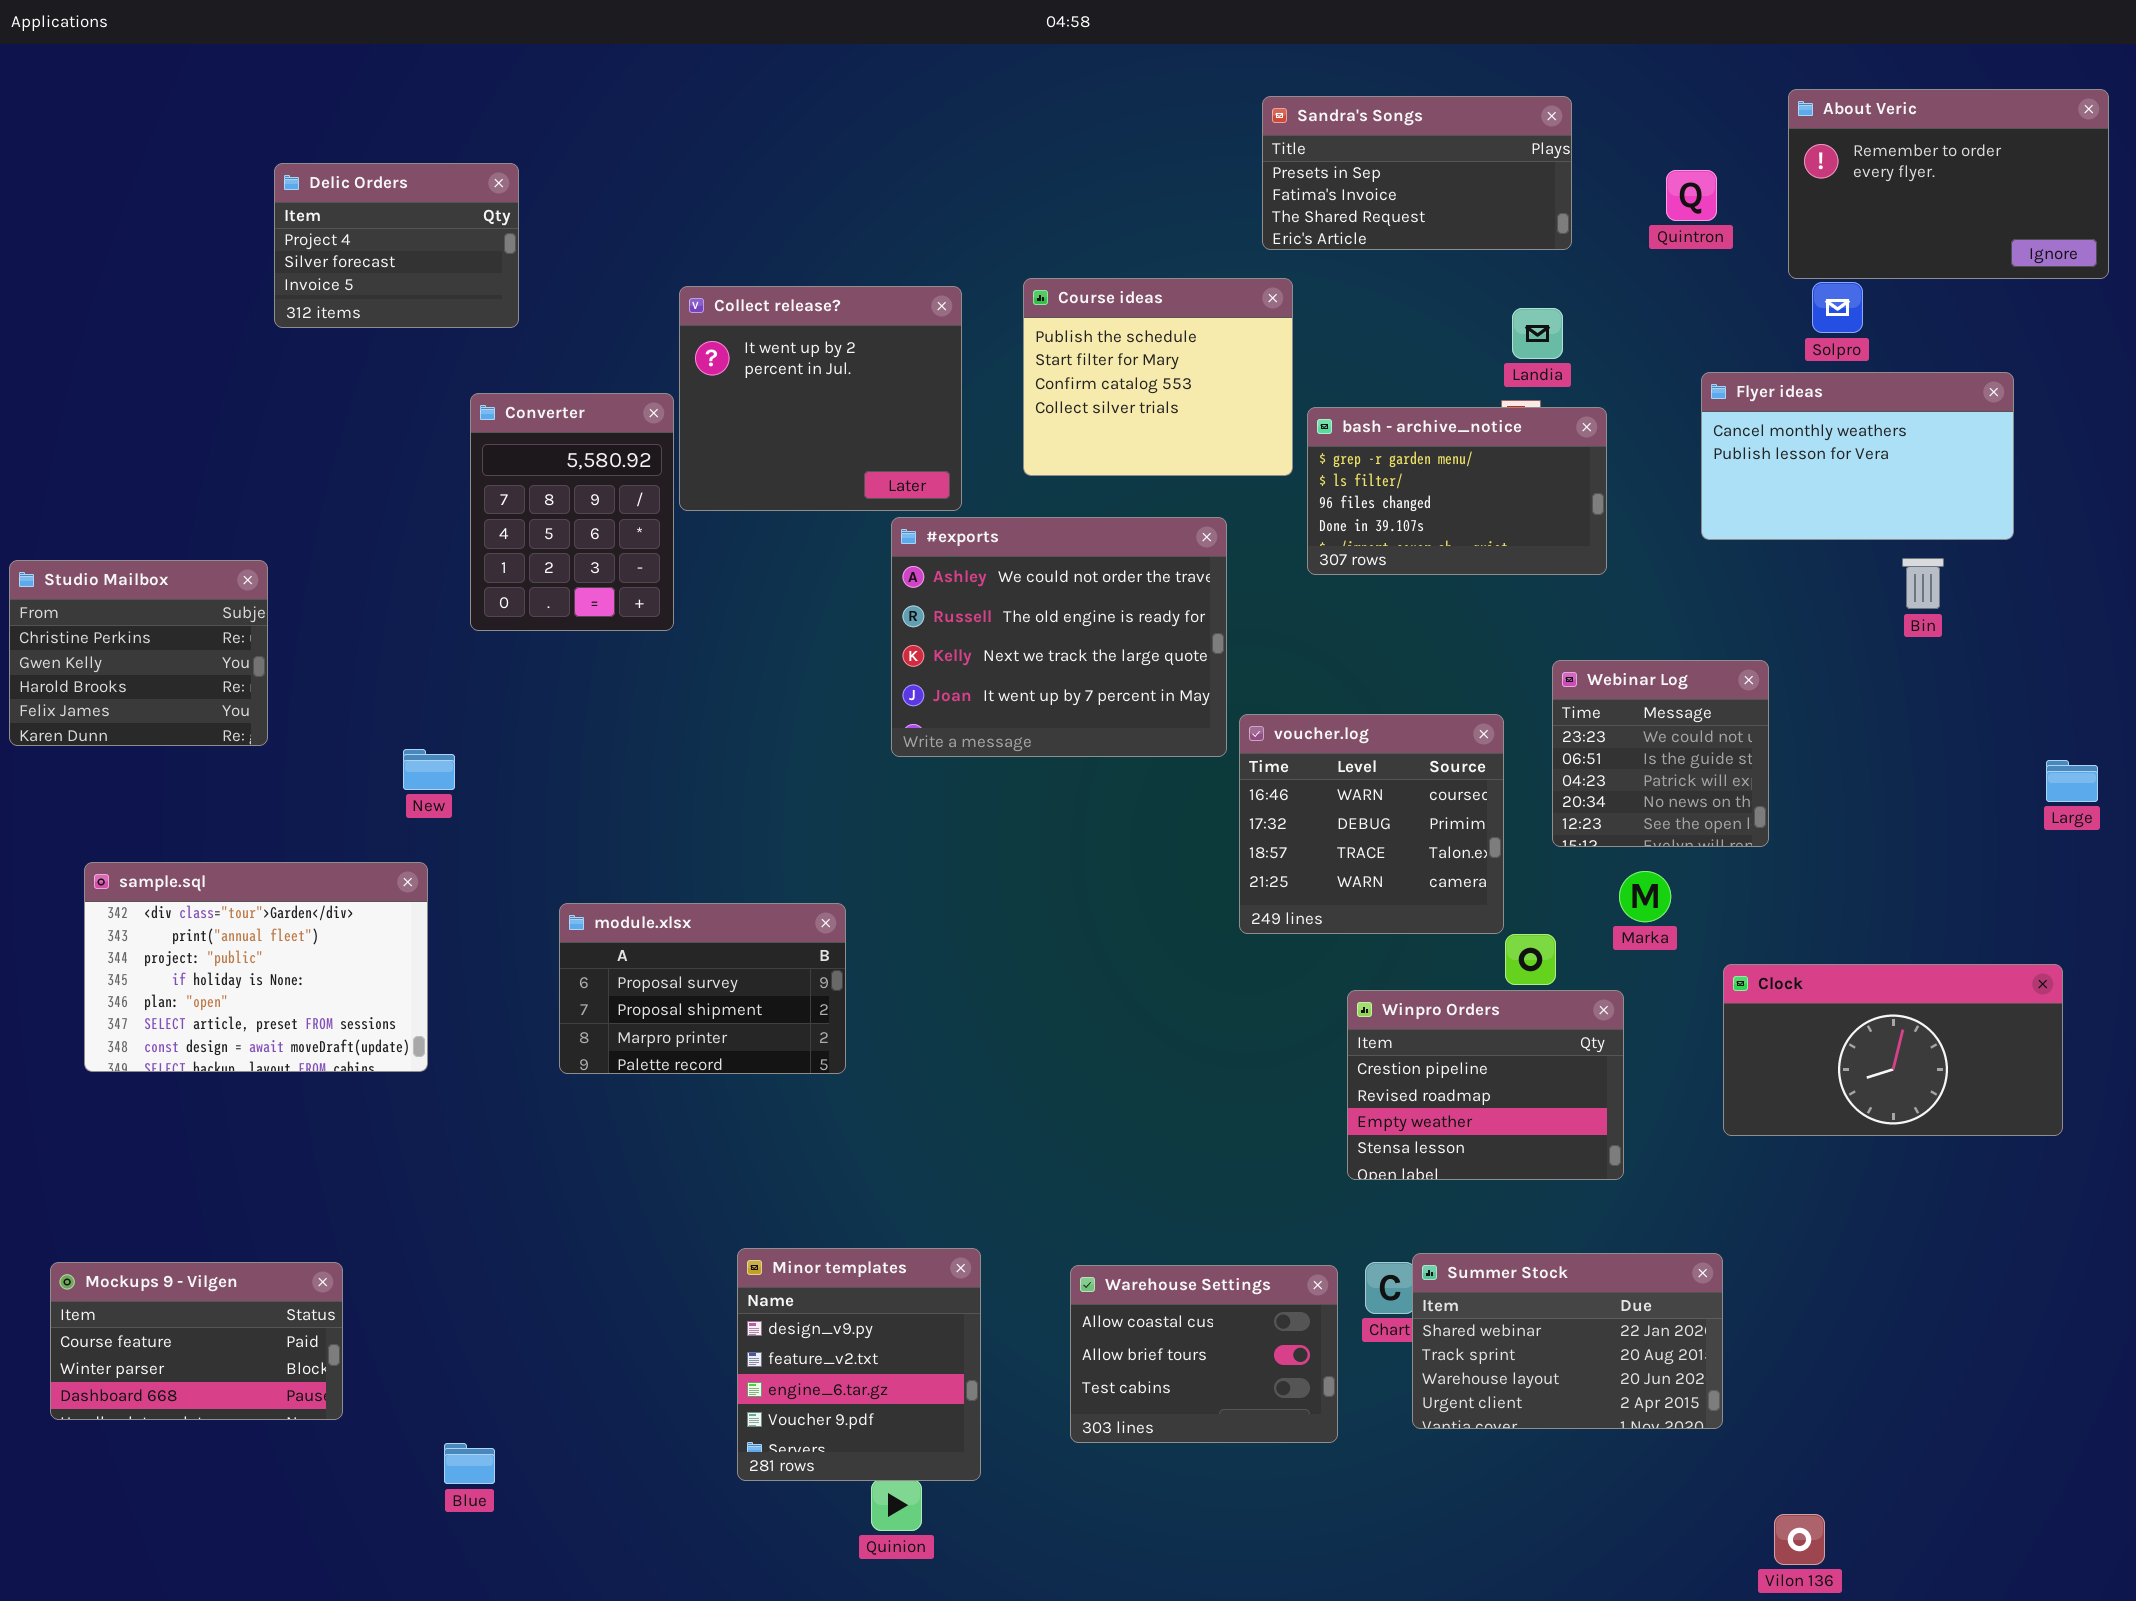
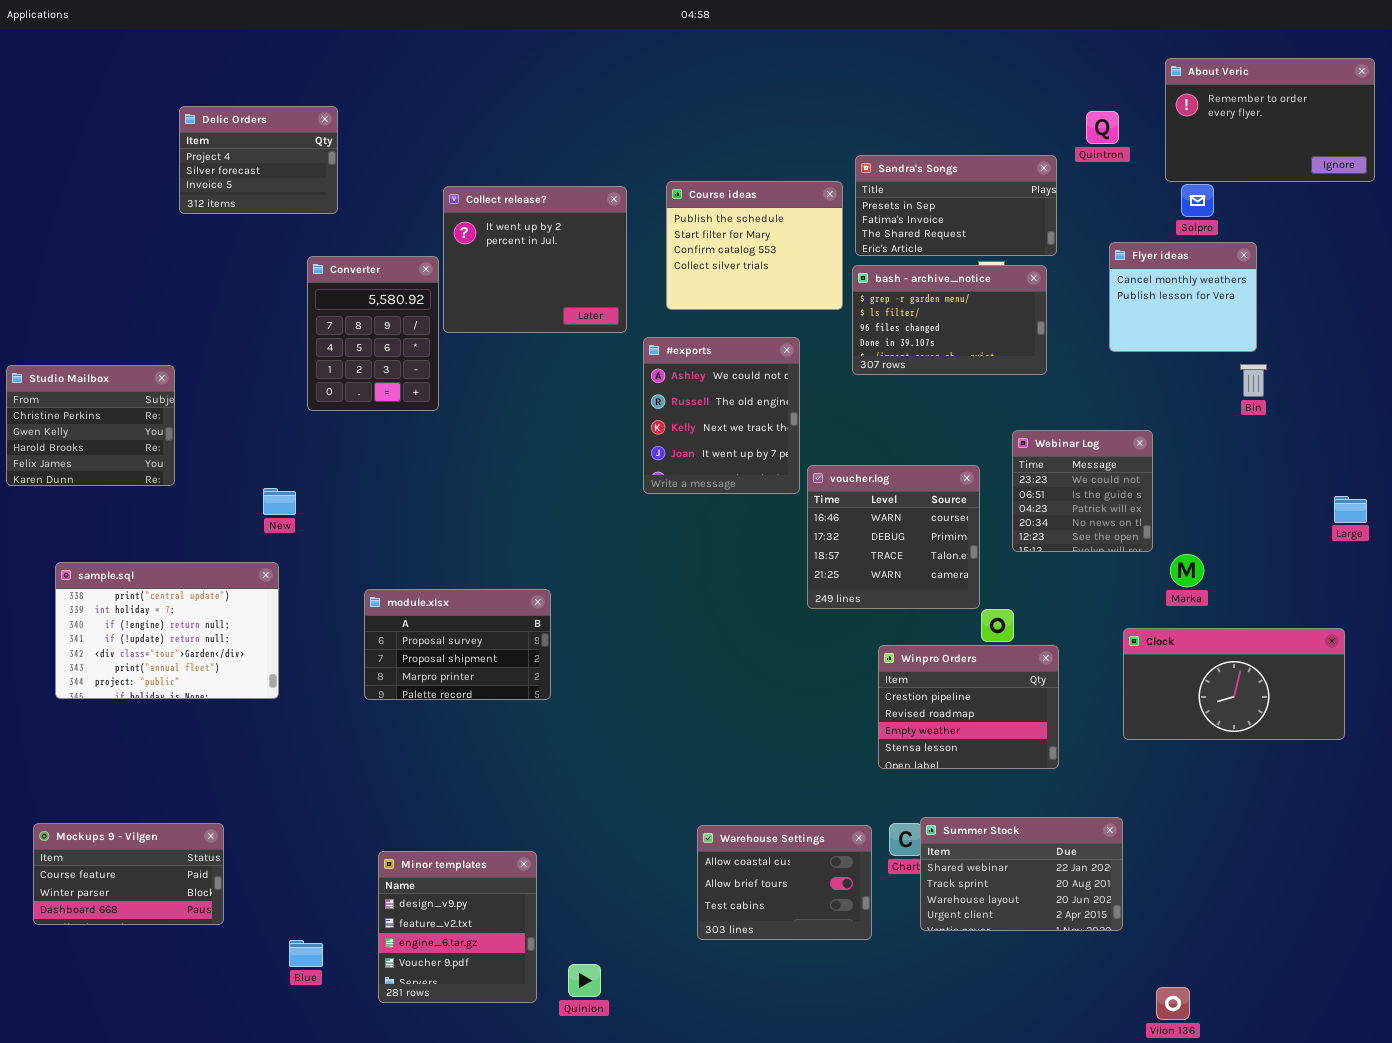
Sandra's Songs: [1262,96,1572,250] -> [855,155,1057,256], moved
Flyer ideas: [1701,372,2014,540] -> [1109,242,1257,352], resized
#exports: [891,517,1227,757] -> [643,337,800,494], resized
sample.sql: [84,862,428,1072] -> [55,562,279,699], scrolled up 4 rows
Marka: [1619,871,1671,922] -> [1170,554,1204,587], moved
Minor templates: [737,1248,981,1481] -> [378,851,537,1003], moved

